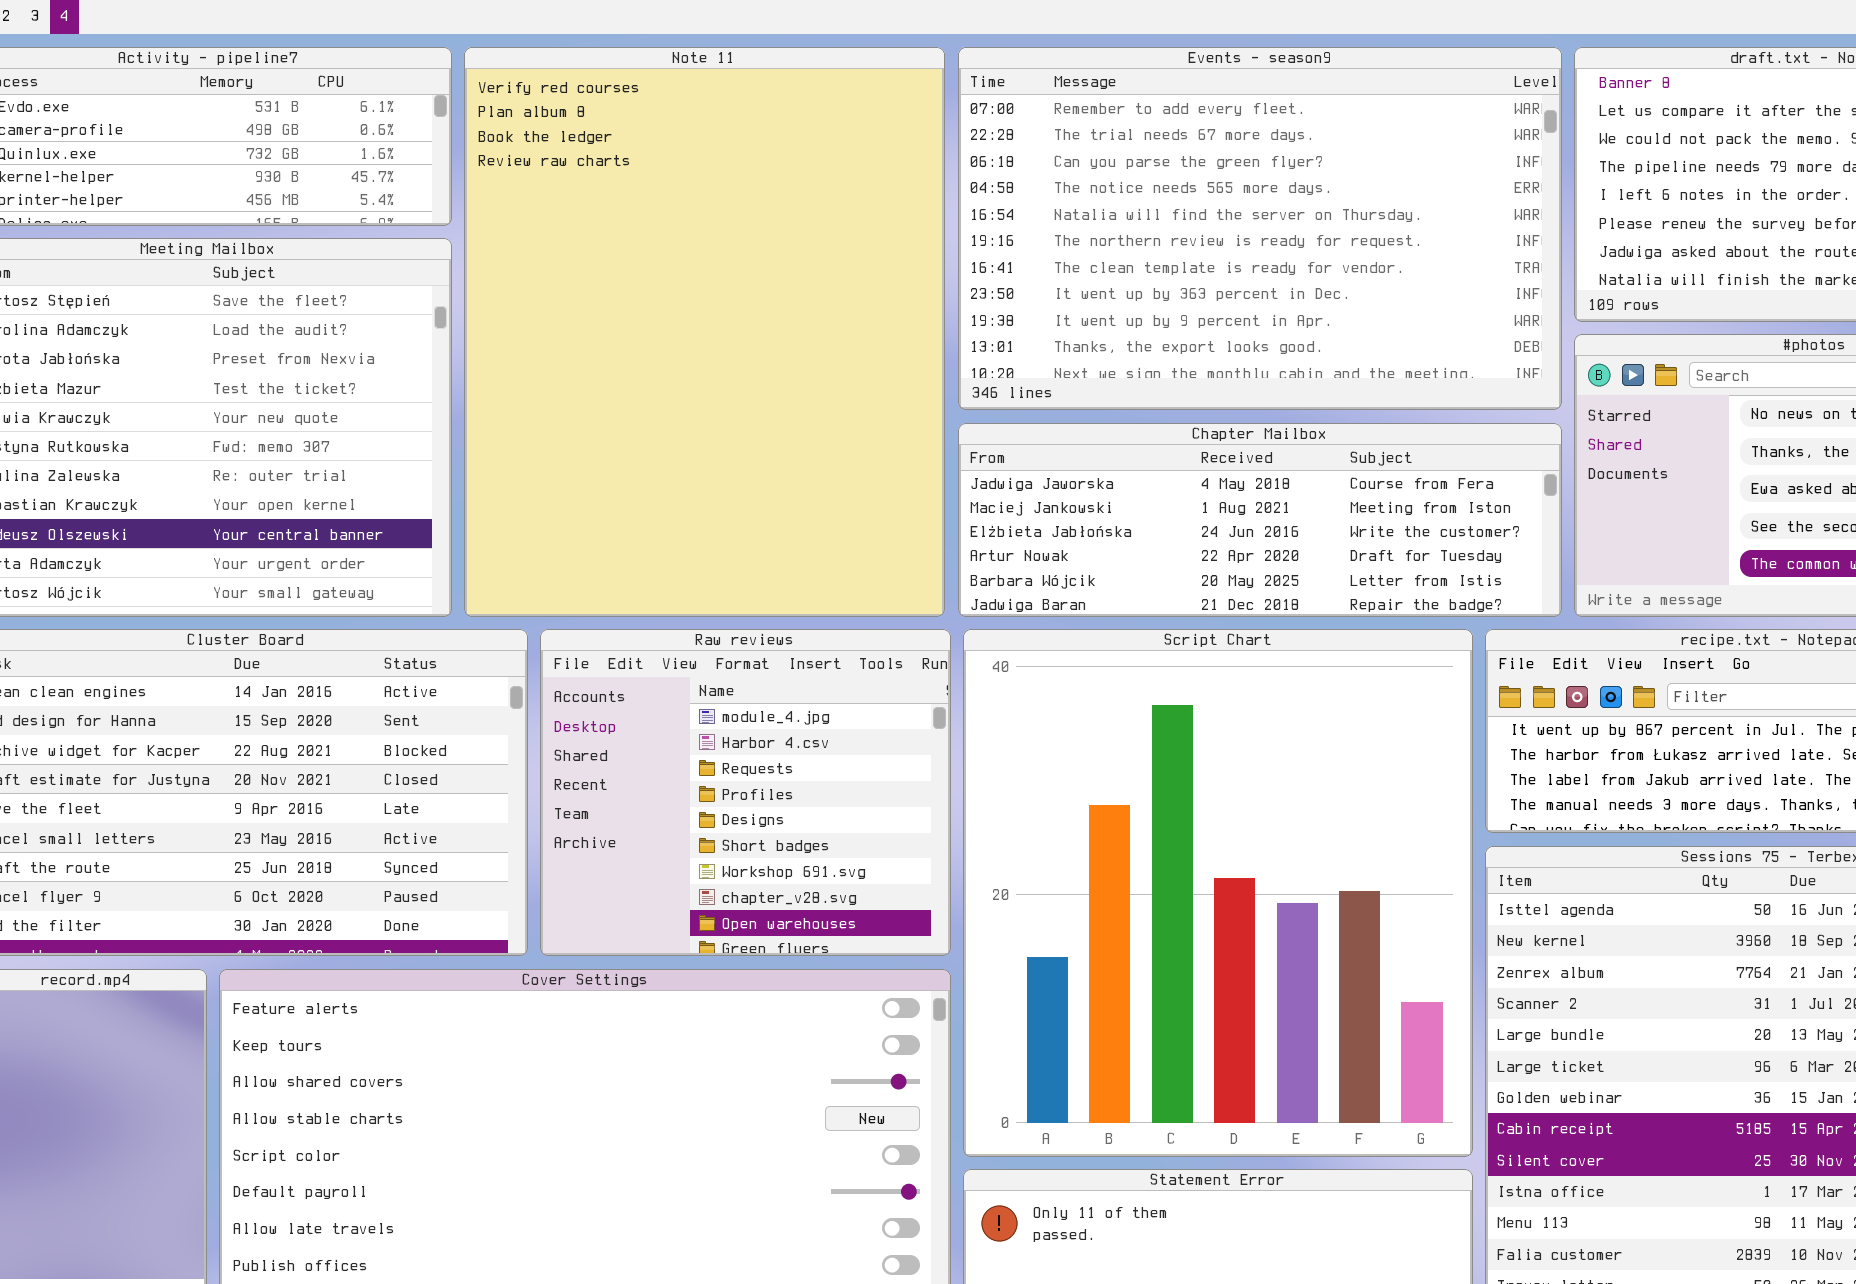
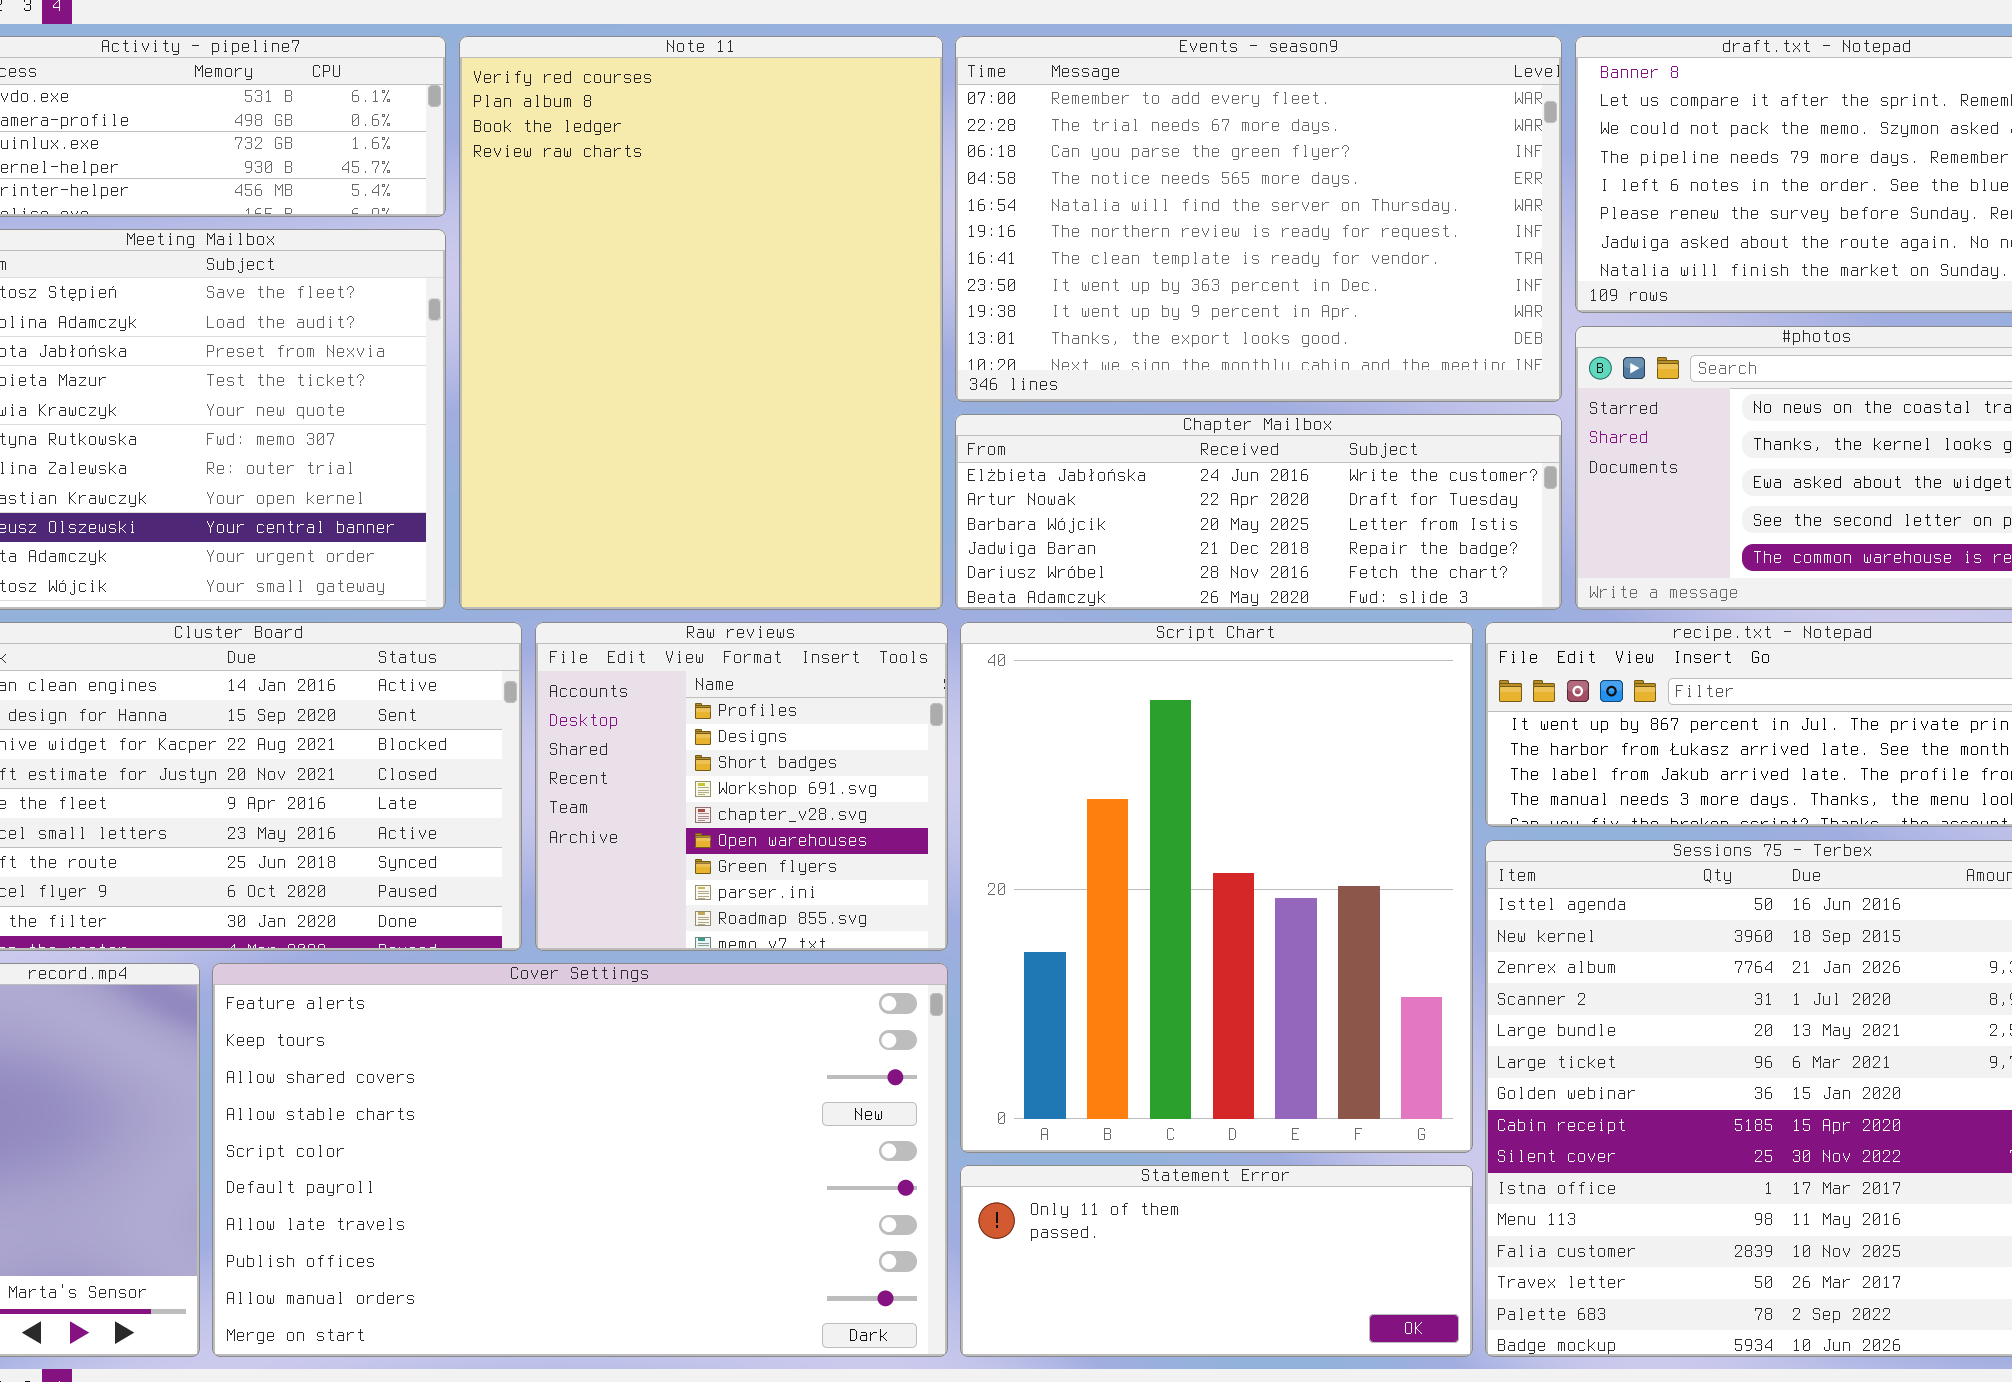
Chapter Mailbox: [958,423,1562,617] -> [955,414,1562,610], scrolled down 2 rows
Raw reviews: [540,629,951,956] -> [535,622,948,951], scrolled down 3 rows

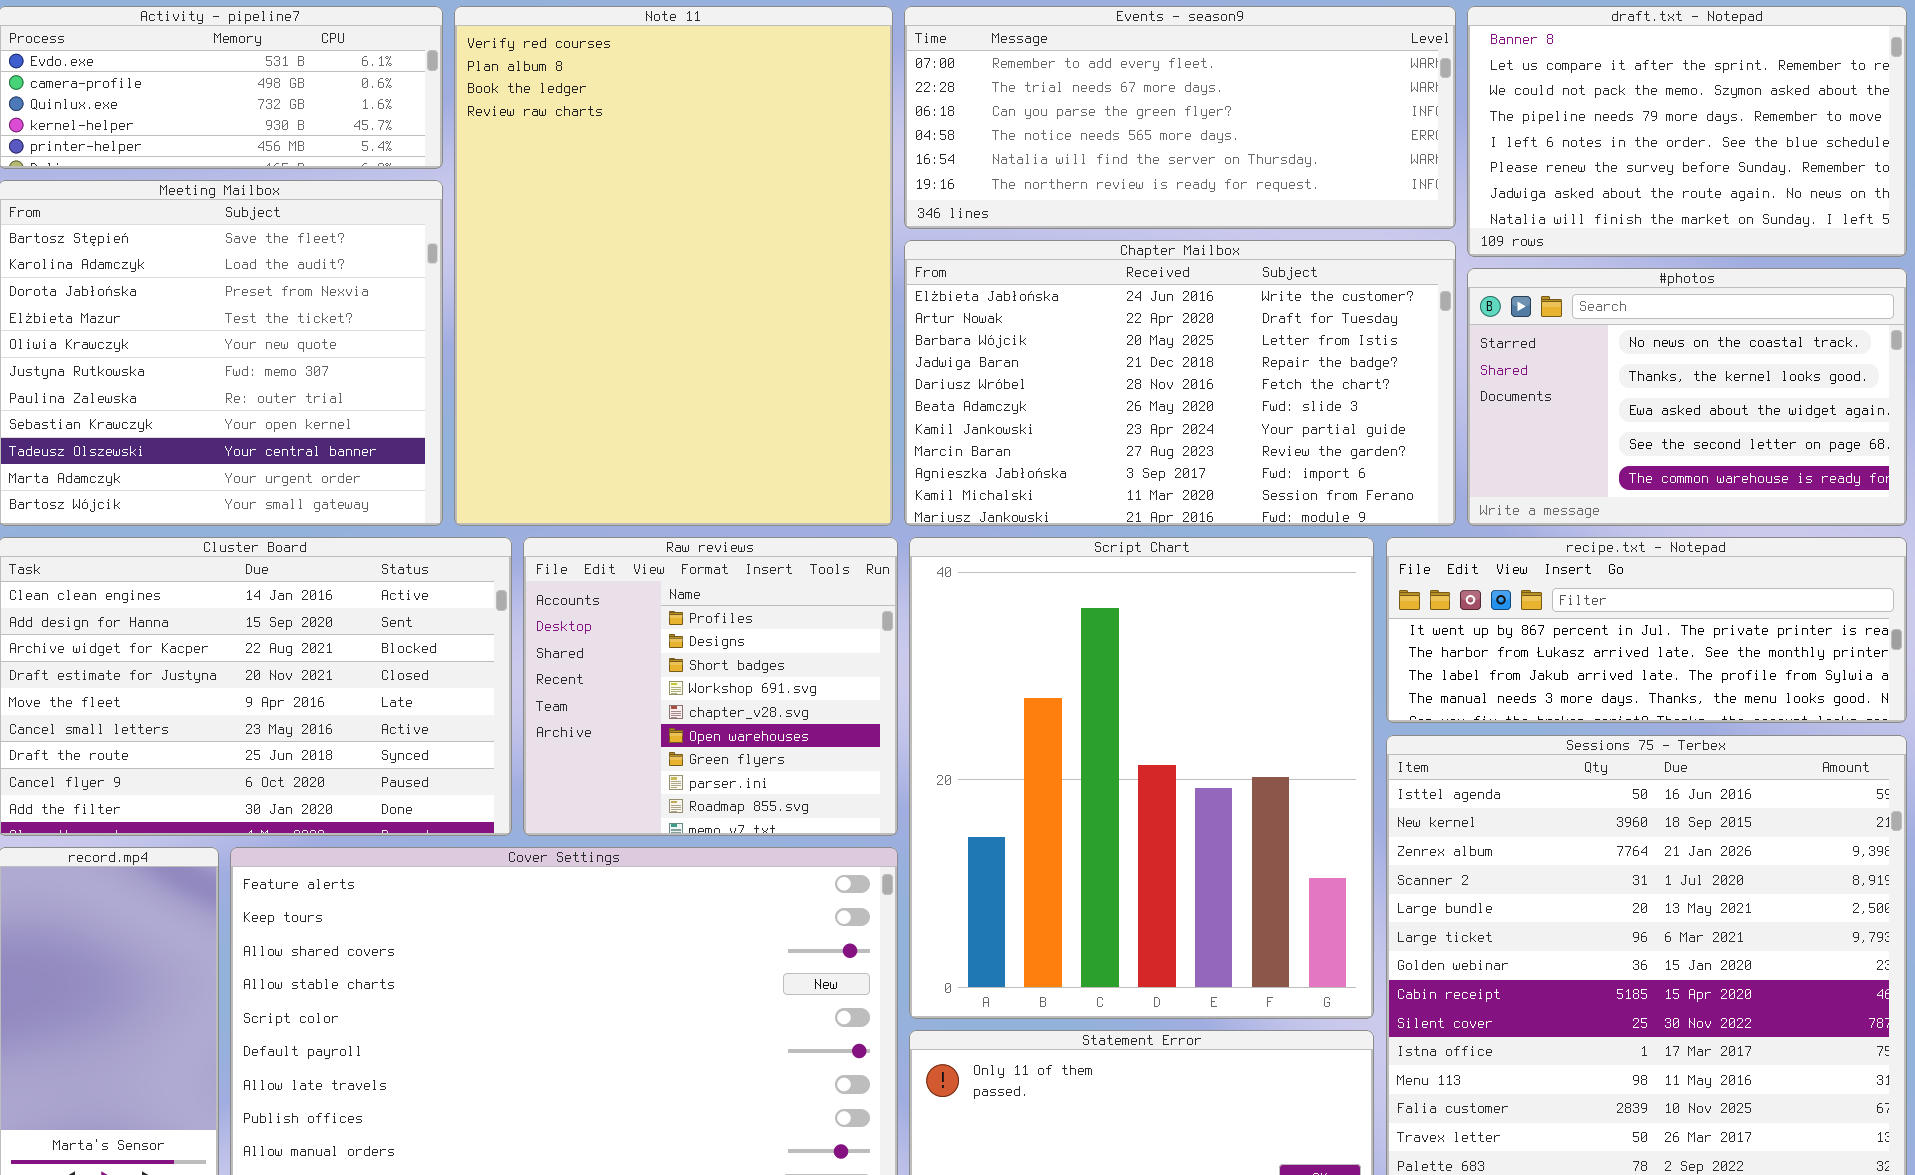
Events - season9: [955,36,1562,402] -> [904,6,1456,229], resized
Chapter Mailbox: [955,414,1562,610] -> [904,240,1456,526], resized

